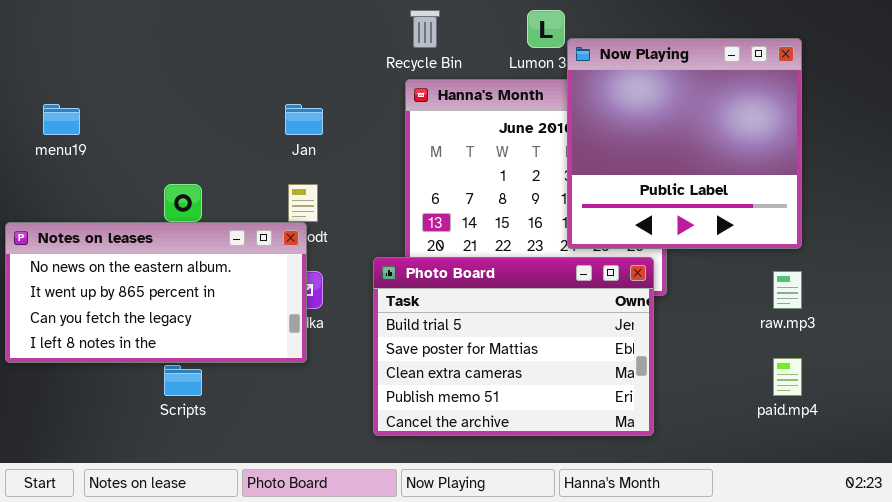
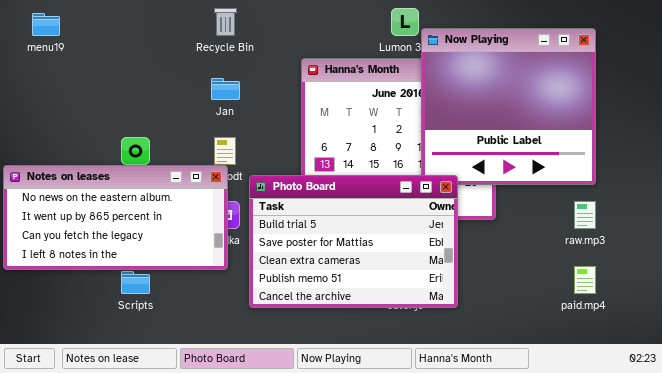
Recycle Bin: [410,10,440,48] -> [214,8,237,36], moved
menu19: [43,104,80,135] -> [32,13,60,36], moved
Photo Board: [373,257,654,436] -> [249,175,458,308], moved

